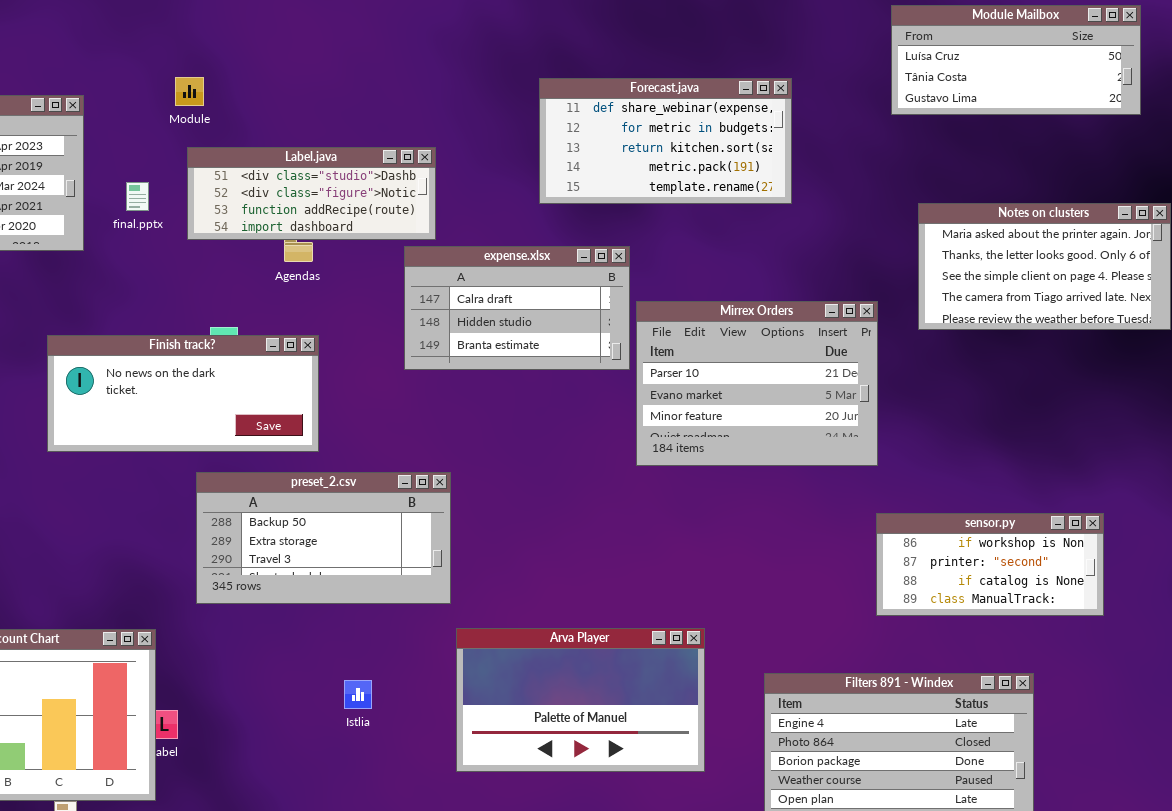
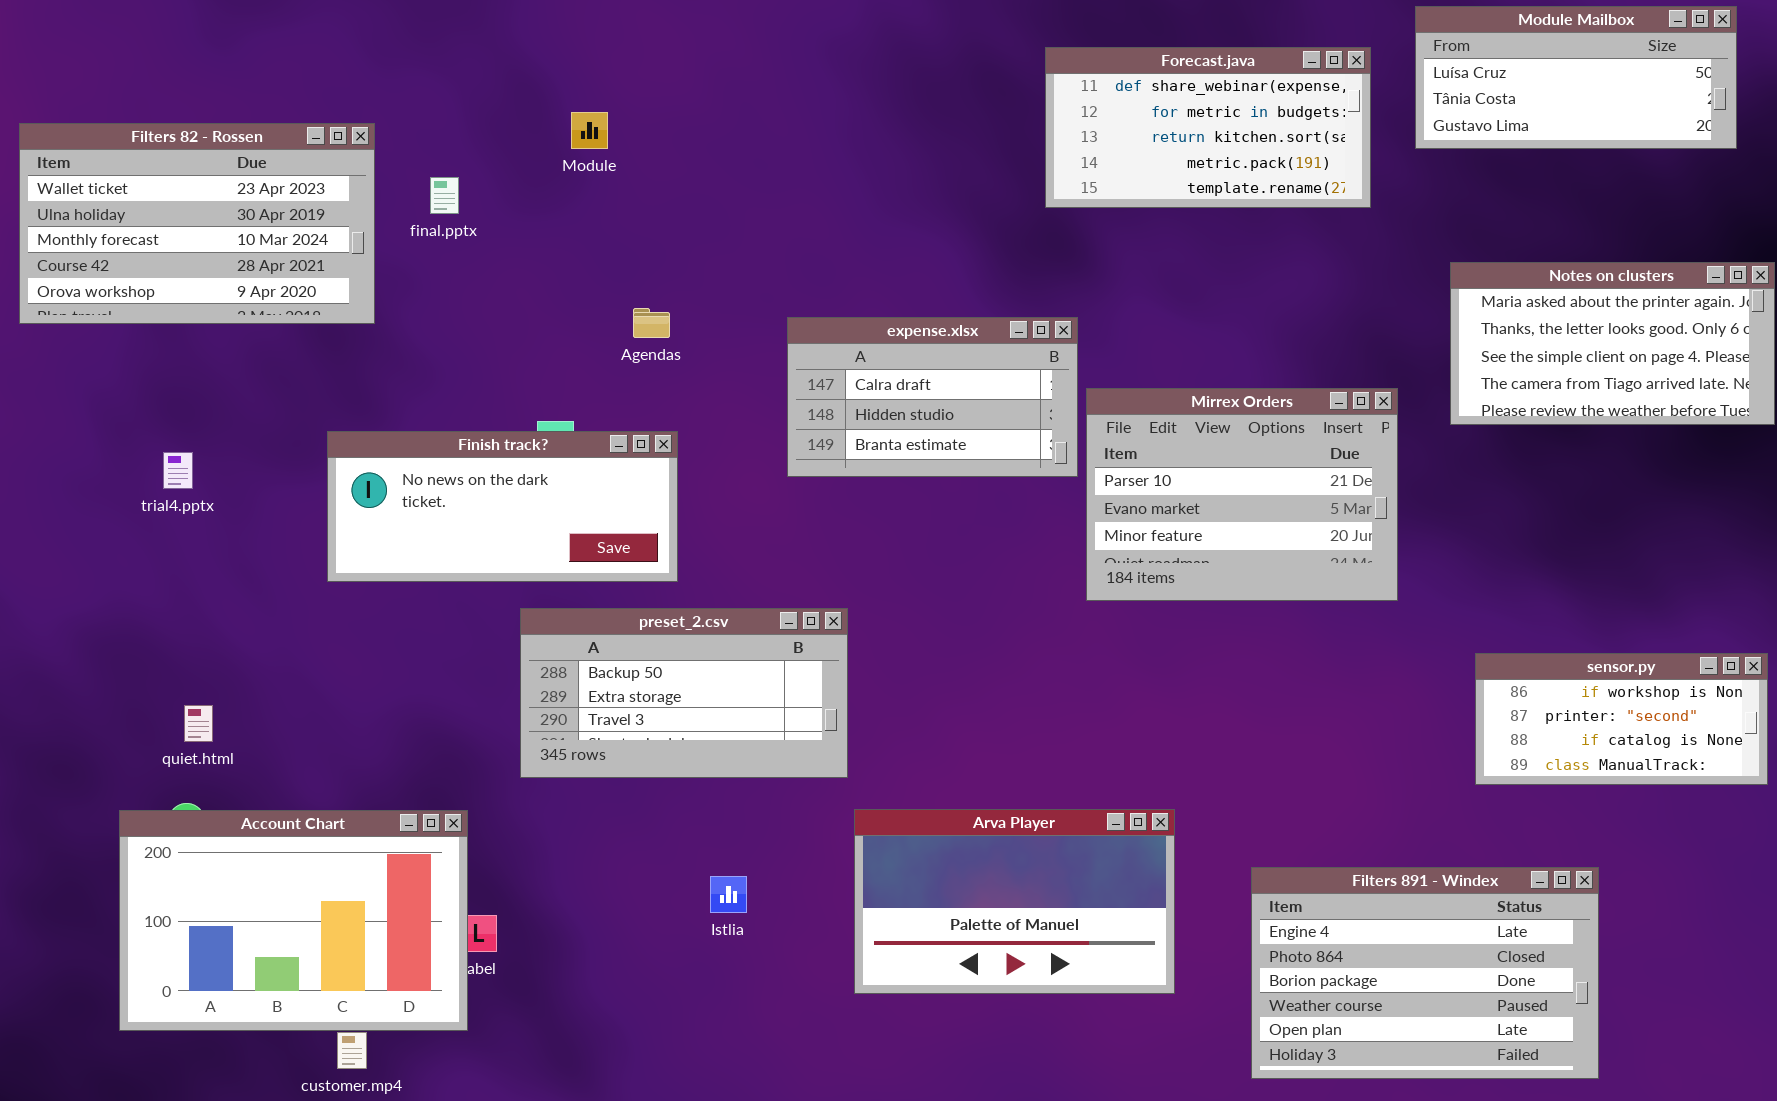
Module: [175,77,204,106] -> [571,112,608,149], moved
Forecast.java: [539,78,792,204] -> [1045,47,1371,208], moved
Label.java: [187,147,436,240] -> none, closed
final.pptx: [126,182,149,211] -> [430,177,459,214], moved
sensor.py: [876,513,1104,616] -> [1475,653,1768,785], moved

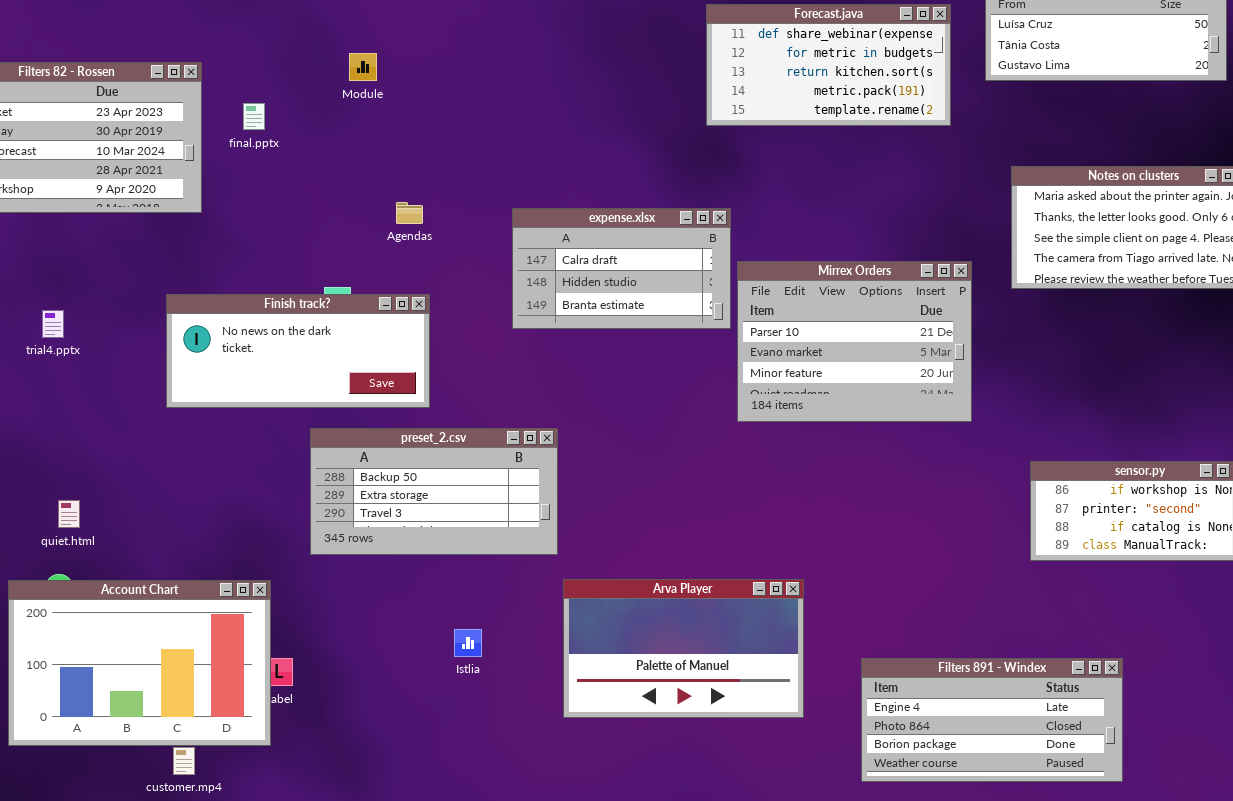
Filters 891 - Windex: [1251,867,1599,1079] -> [861,658,1123,782], resized

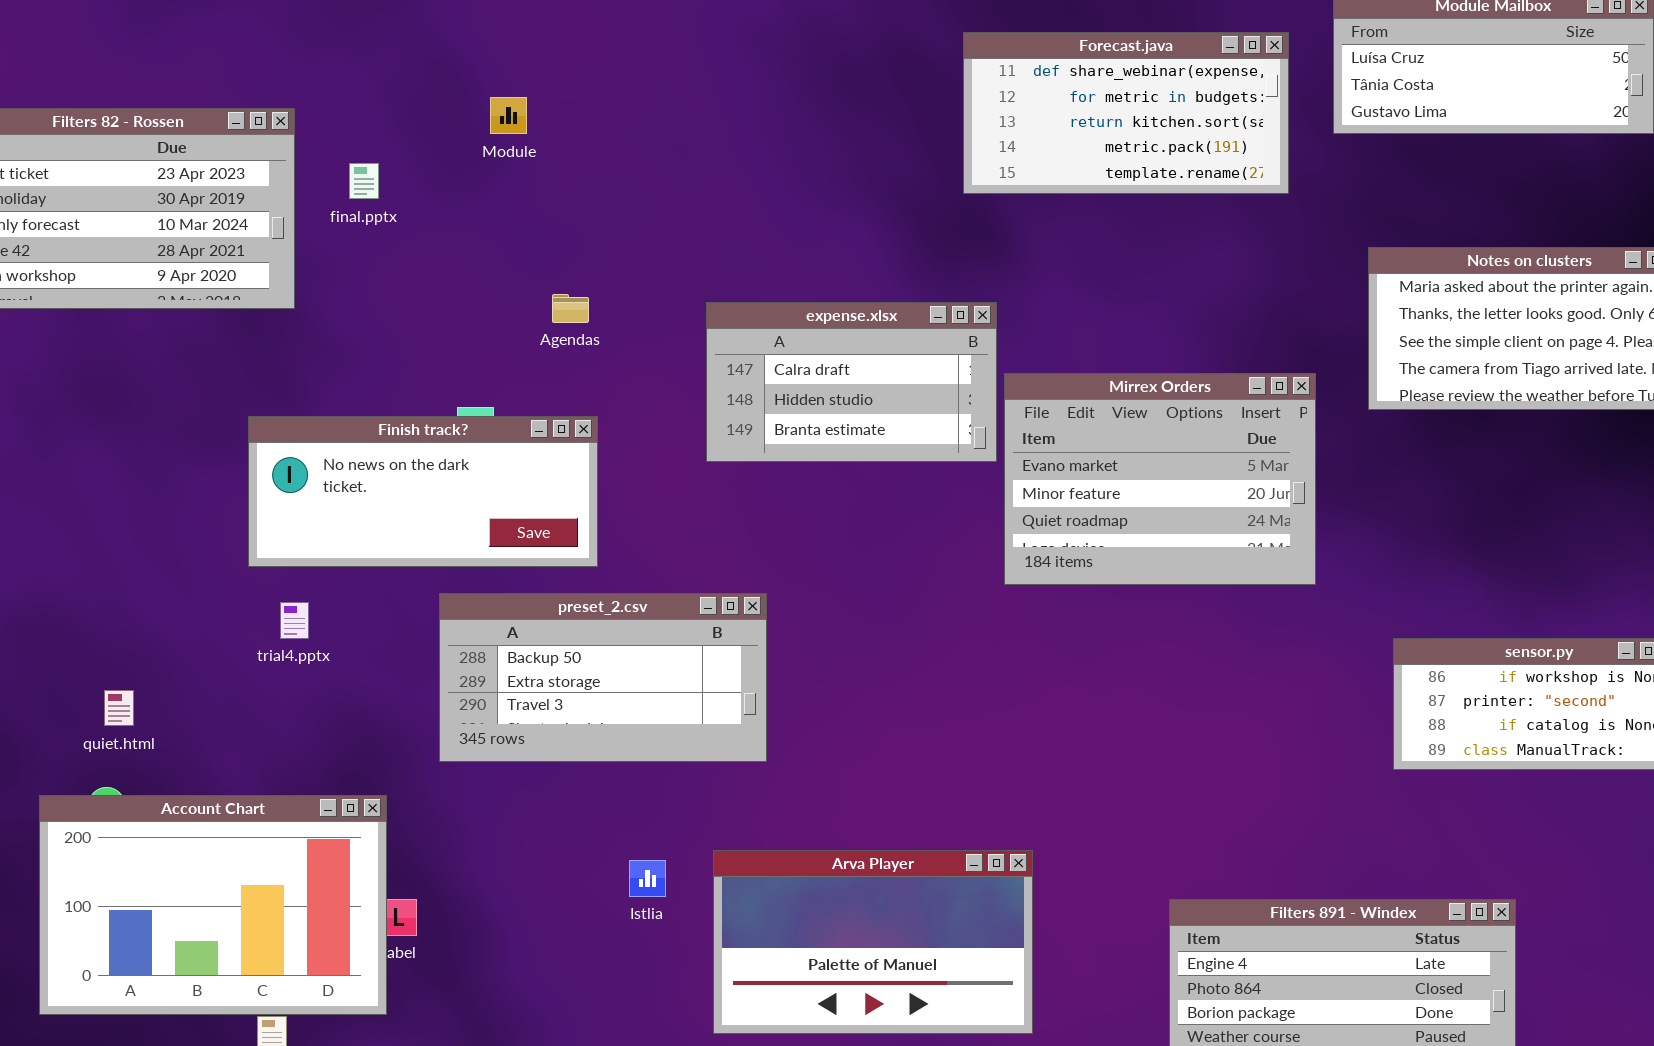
Mirrex Orders: [737,261,972,422] -> [1004,373,1316,585], scrolled down 1 row
trial4.pptx: [42,310,64,338] -> [280,602,309,639], moved
Arva Player: [563,579,804,718] -> [713,850,1033,1034], moved

